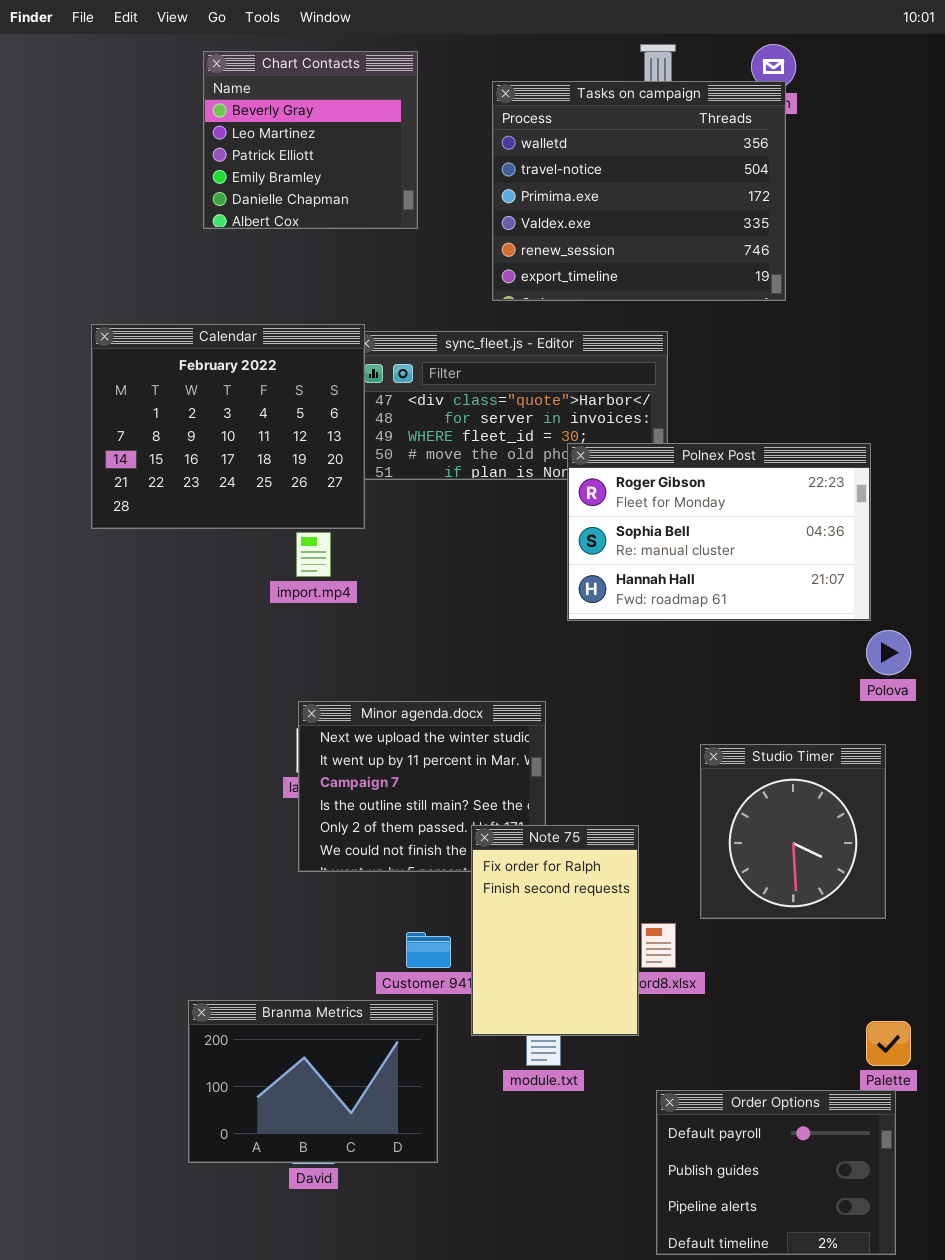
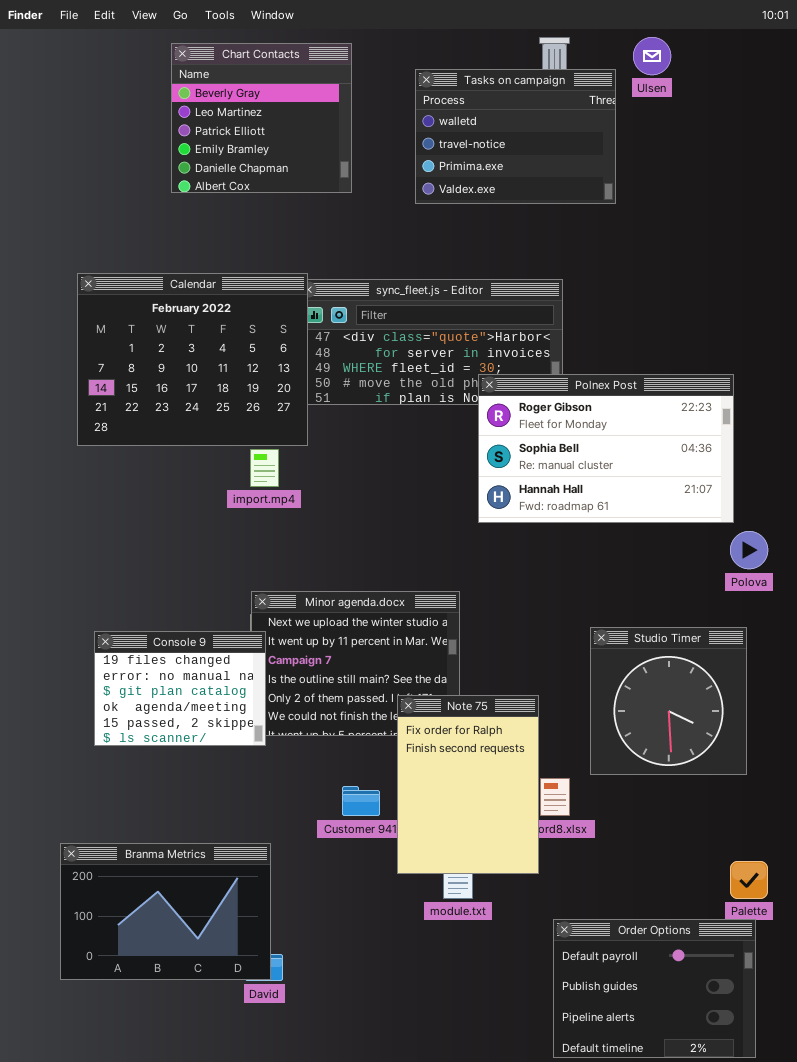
Tasks on campaign: [492,81,786,301] -> [415,69,616,204], resized
Console 9: none -> [94,631,266,746], opened
Branma Metrics: [188,1000,438,1163] -> [60,843,271,980], moved

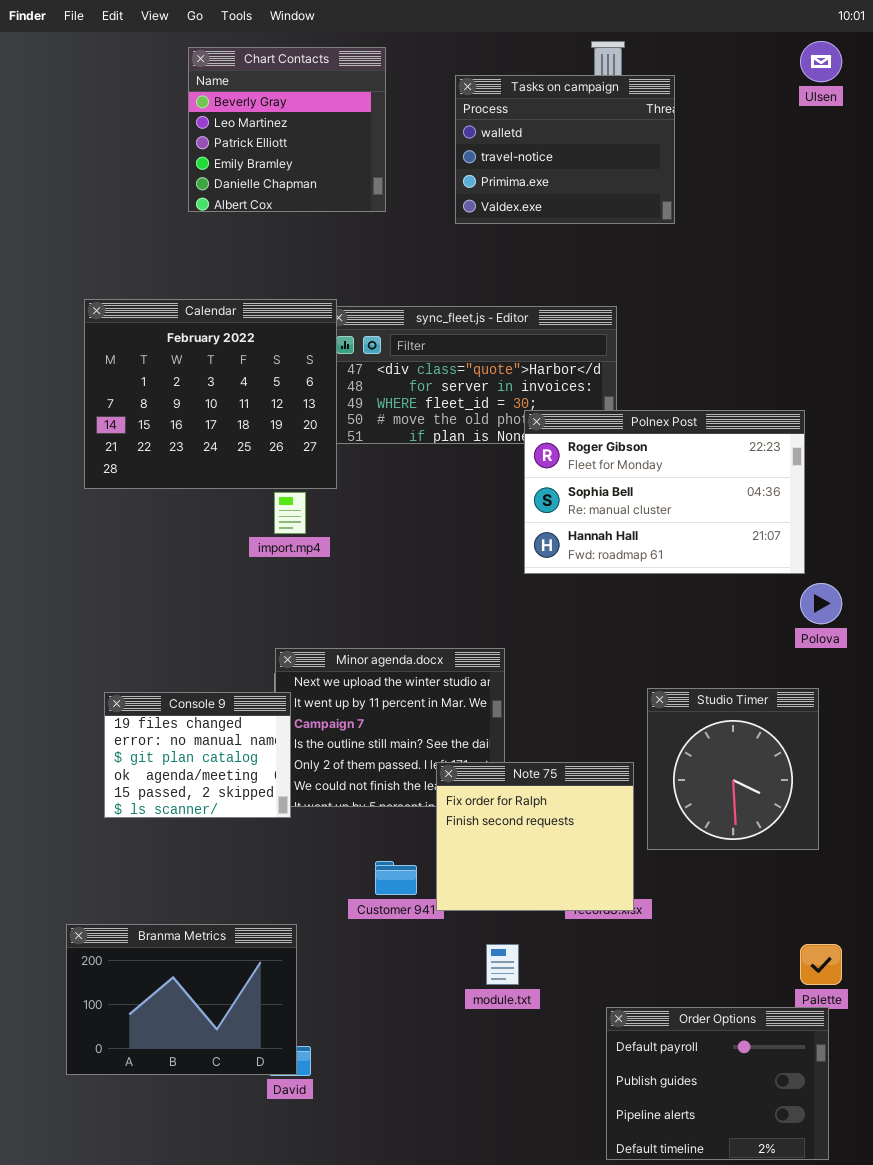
Ulsen: [633,37,671,75] -> [800,41,842,82], moved
Note 75: [397,695,539,874] -> [436,762,634,911], resized

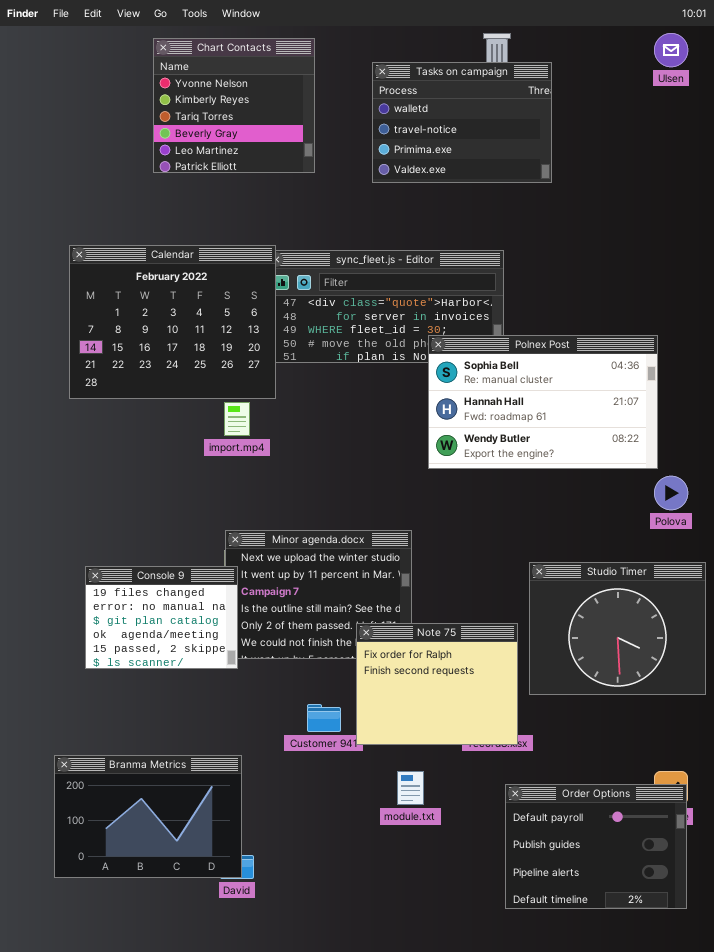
Chart Contacts: [188,47,386,212] -> [153,38,315,173], scrolled up 3 rows
Polnex Post: [524,410,805,574] -> [428,335,658,469], scrolled down 1 row
Studio Timer: [647,688,819,850] -> [529,562,706,695], resized
Order Options: [606,1007,829,1160] -> [505,784,687,909], moved

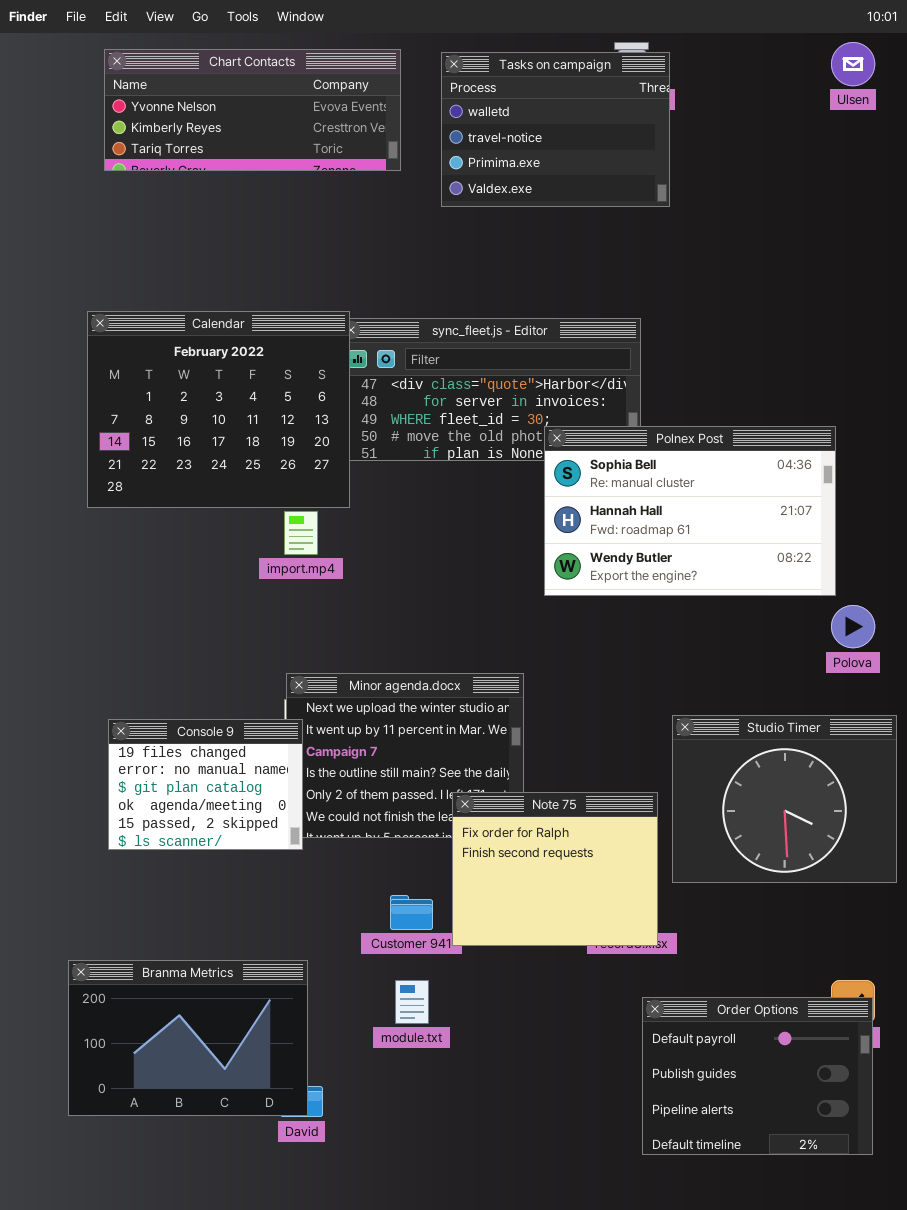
Chart Contacts: [153,38,315,173] -> [104,49,401,171], resized
Tasks on campaign: [372,62,552,183] -> [441,52,670,207], moved
module.txt: [397,771,424,805] -> [395,980,429,1024], moved

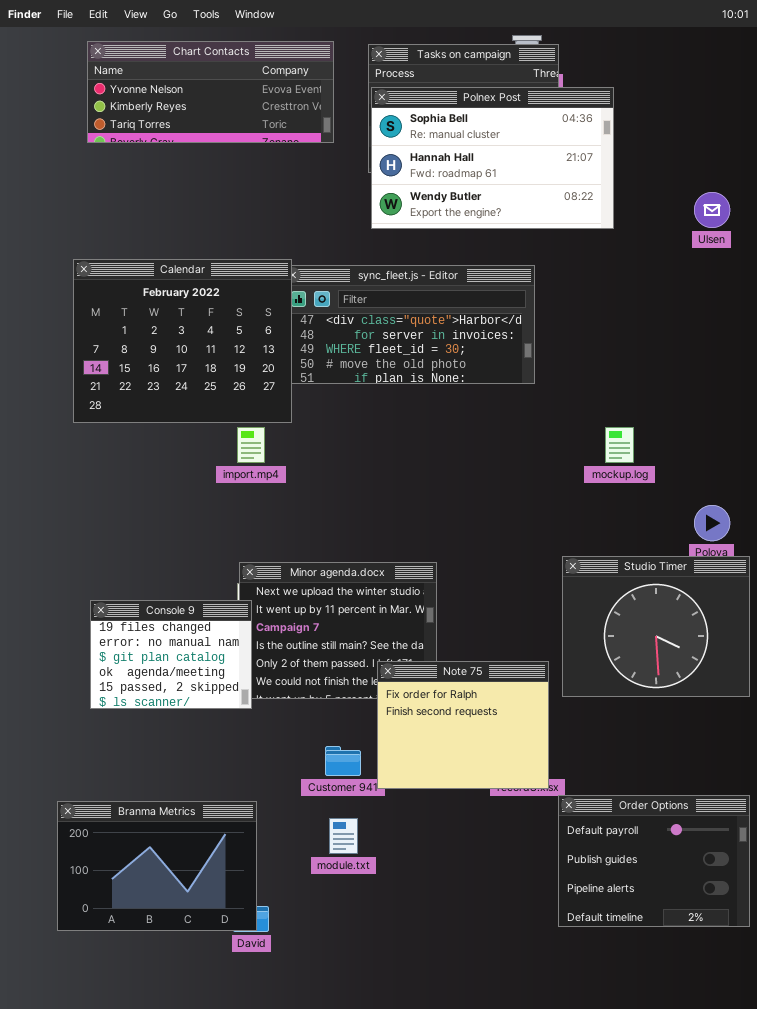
Ulsen: [831,42,875,86] -> [694,192,730,228], moved
Polnex Post: [544,426,836,596] -> [371,87,614,229], moved
Studio Timer: [672,715,897,883] -> [562,556,750,697], moved
Order Options: [642,997,873,1155] -> [558,795,750,927], moved

